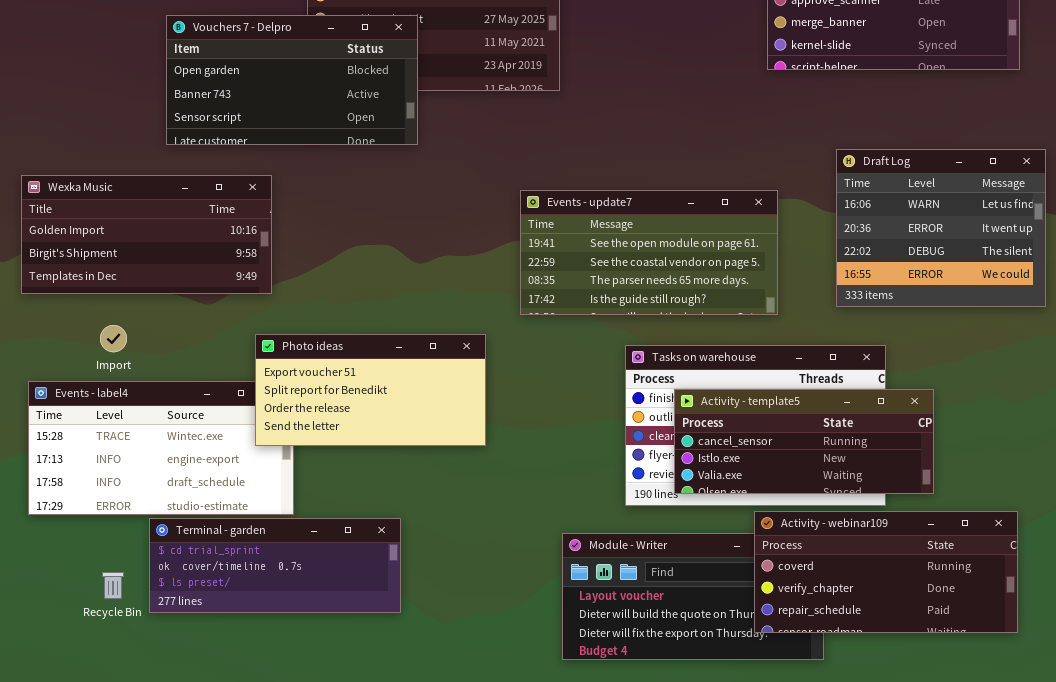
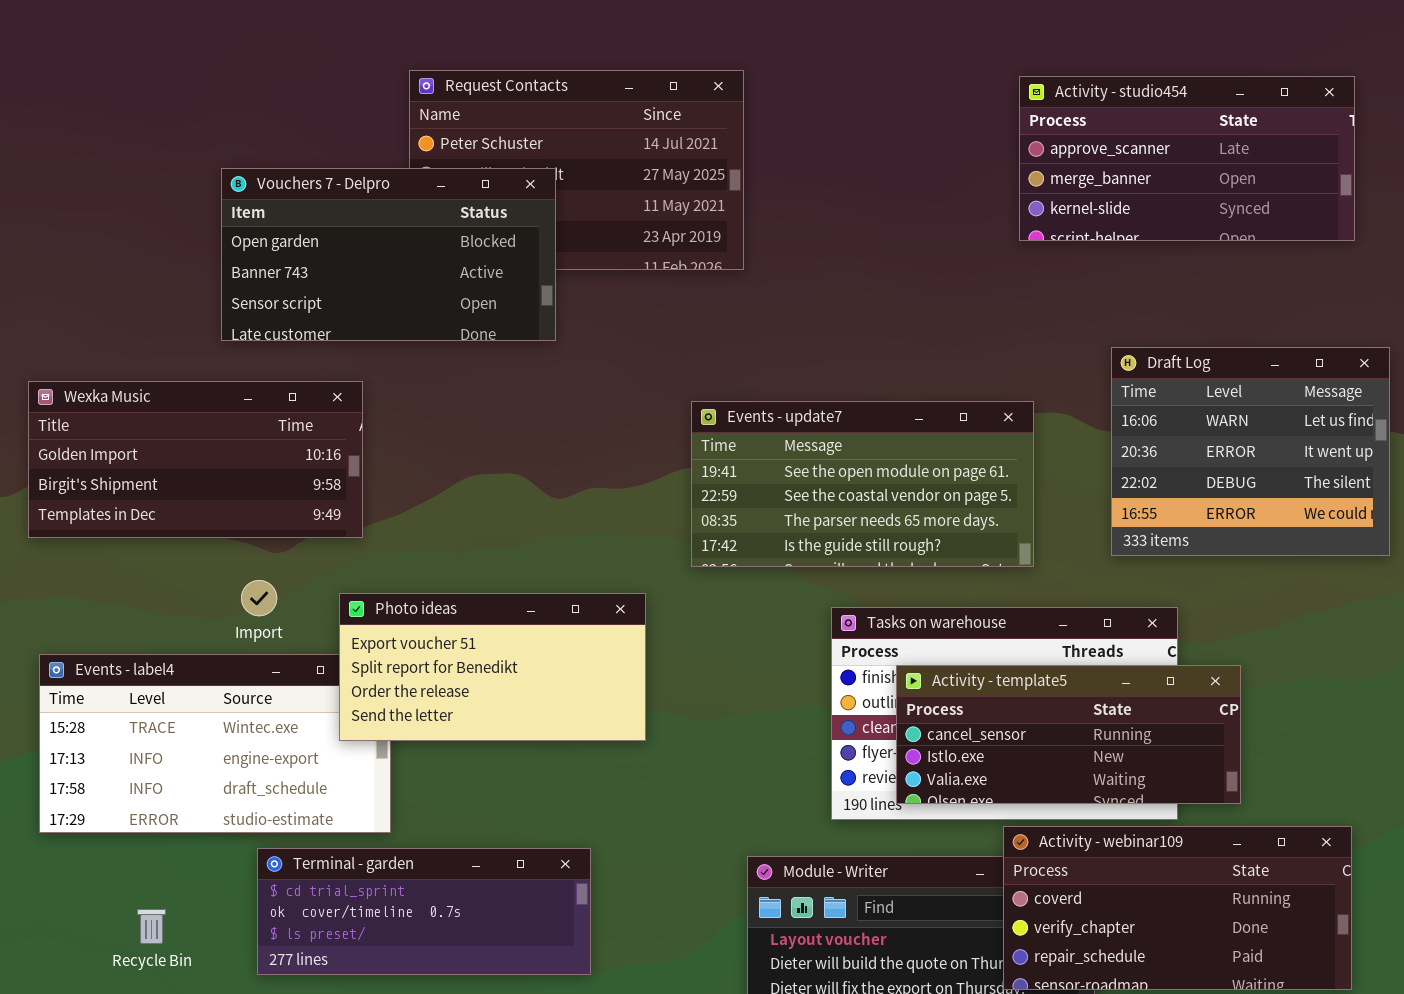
Import: [100,325,127,352] -> [241,580,277,616], moved
Terminal - garden: [149,518,401,613] -> [257,848,591,975], moved

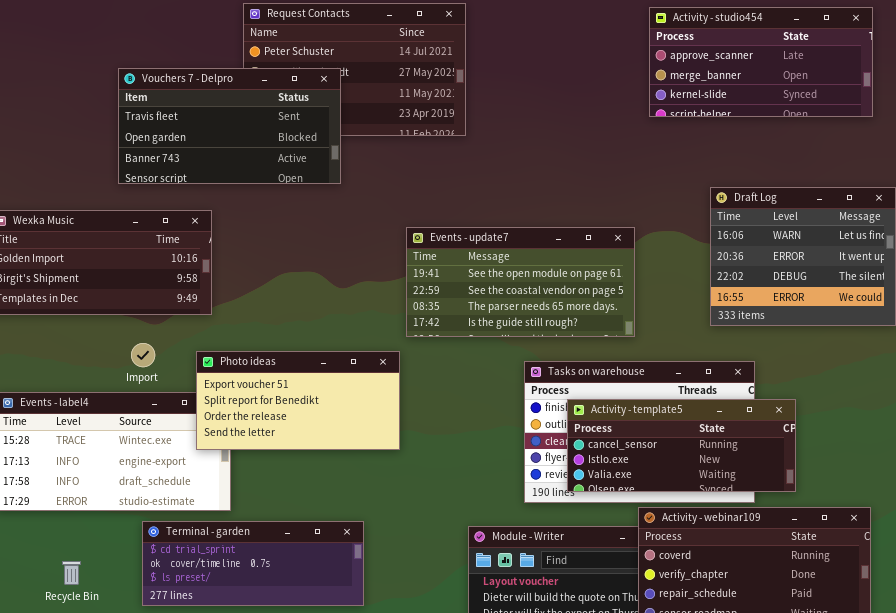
Vouchers 7 - Delpro: [221,168,556,341] -> [118,68,341,184], scrolled up 1 row
Events - update7: [691,401,1034,567] -> [406,227,635,337], moved

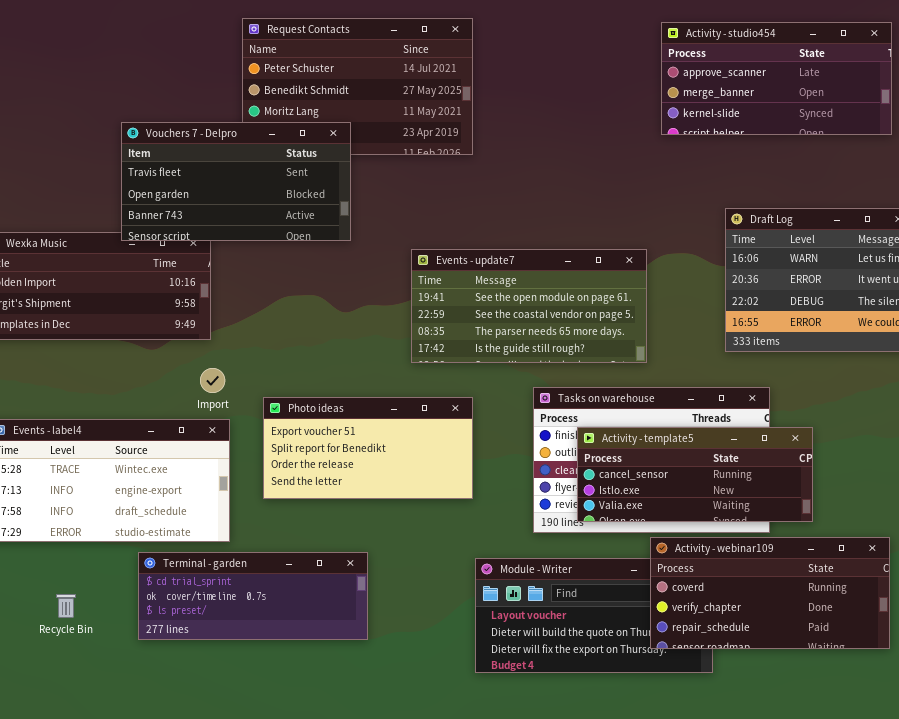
Vouchers 7 - Delpro: [118,68,341,184] -> [121,122,351,241], moved
Import: [131,343,155,367] -> [200,368,225,393], moved
Photo ideas: [196,351,400,450] -> [263,397,473,499], moved

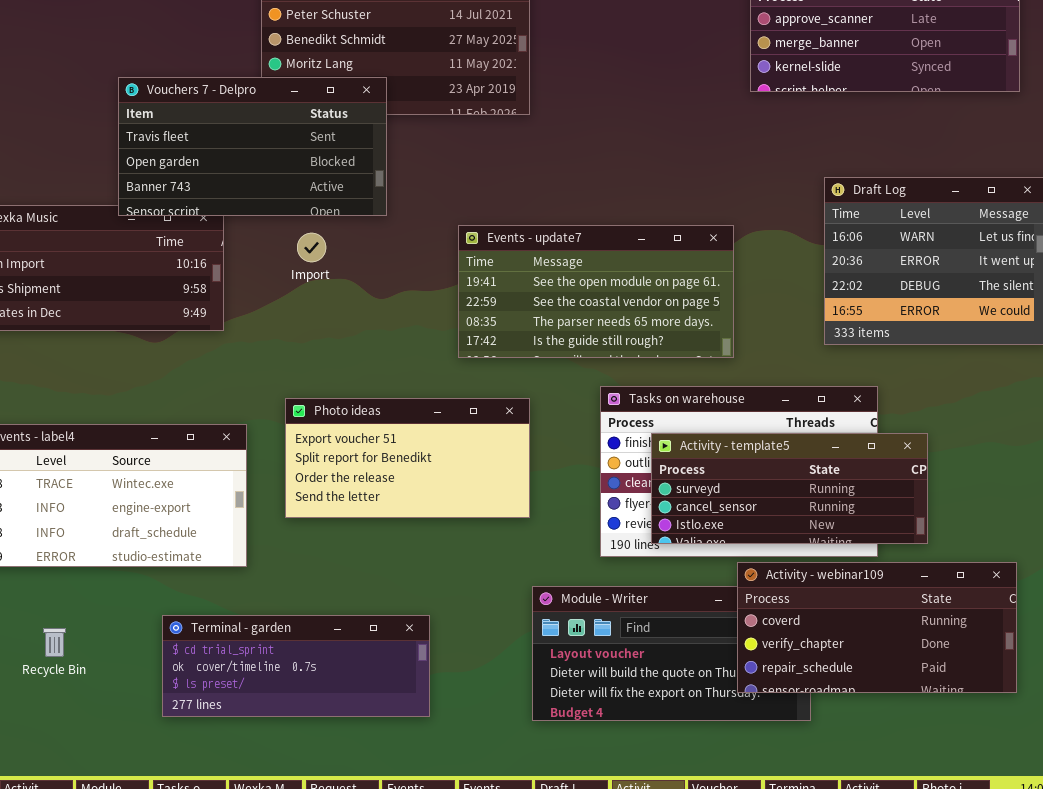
Import: [200,368,225,393] -> [297,233,326,262], moved
Activity - template5: [577,427,813,522] -> [651,433,928,544], scrolled up 1 row
Terminal - garden: [138,552,368,640] -> [162,615,430,717], moved

